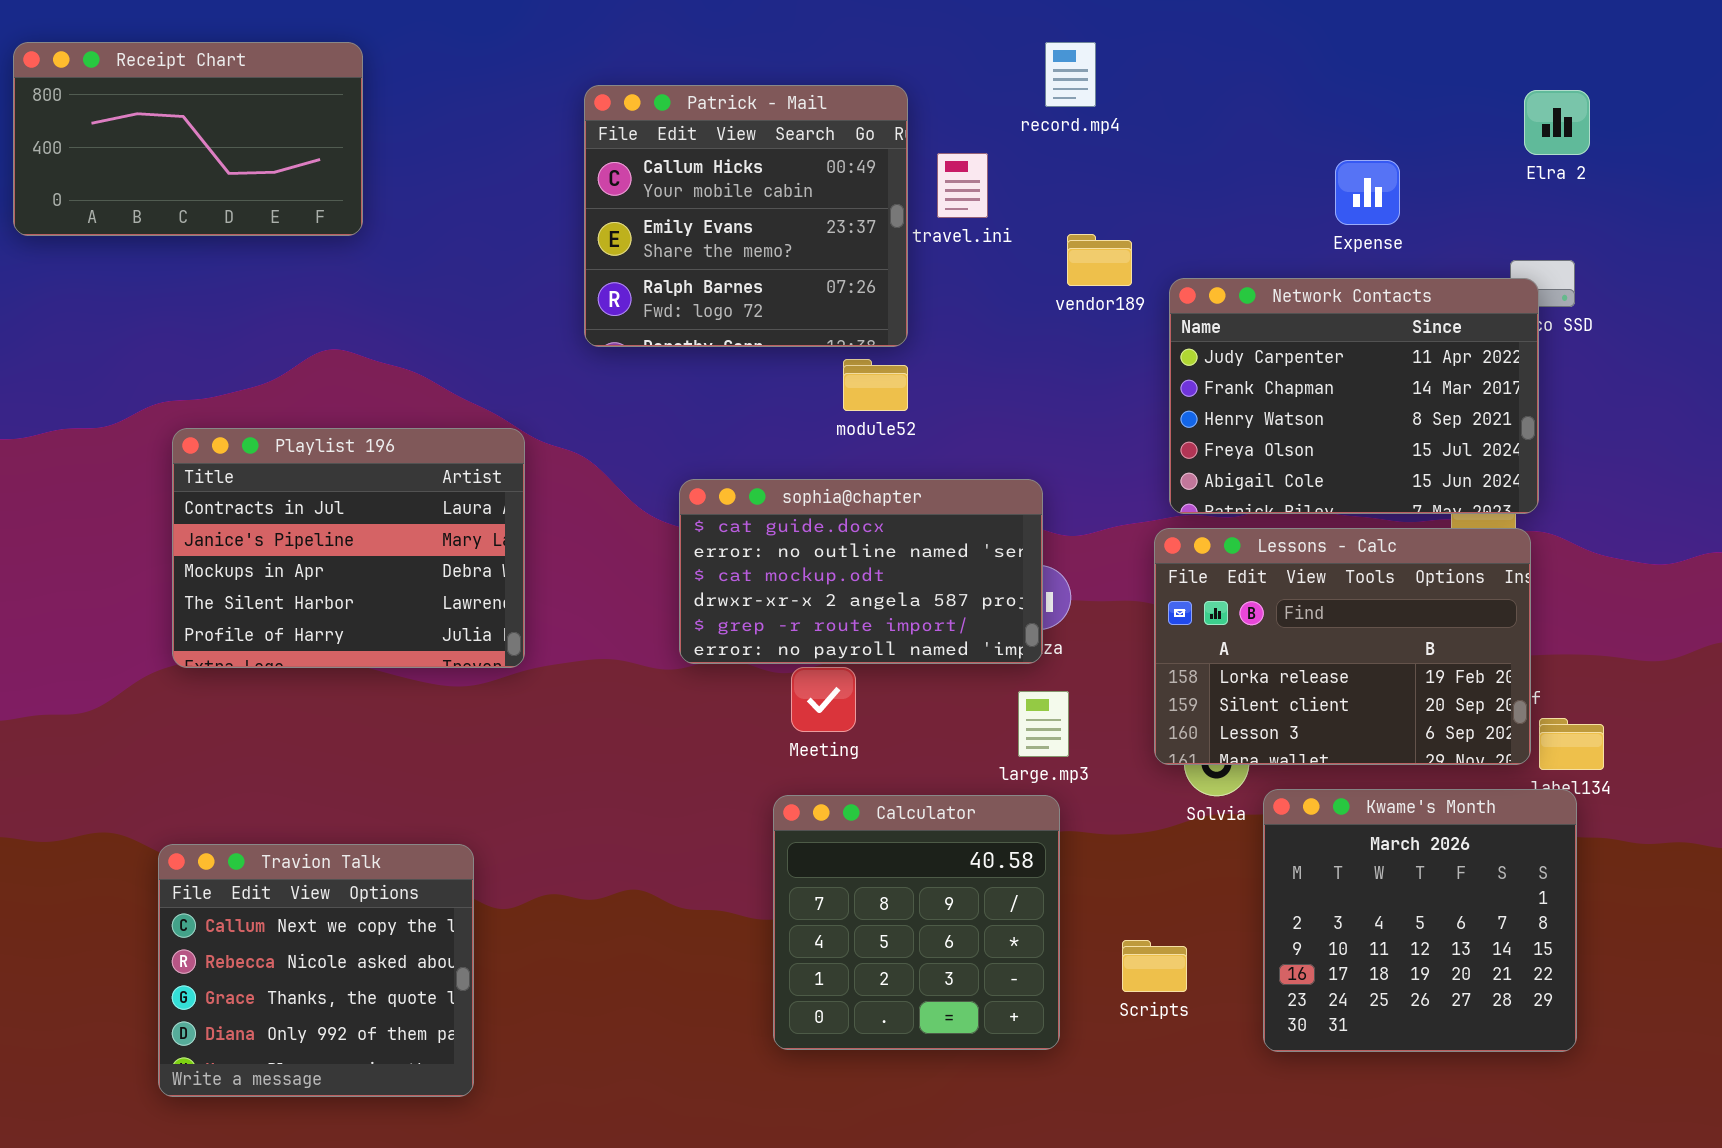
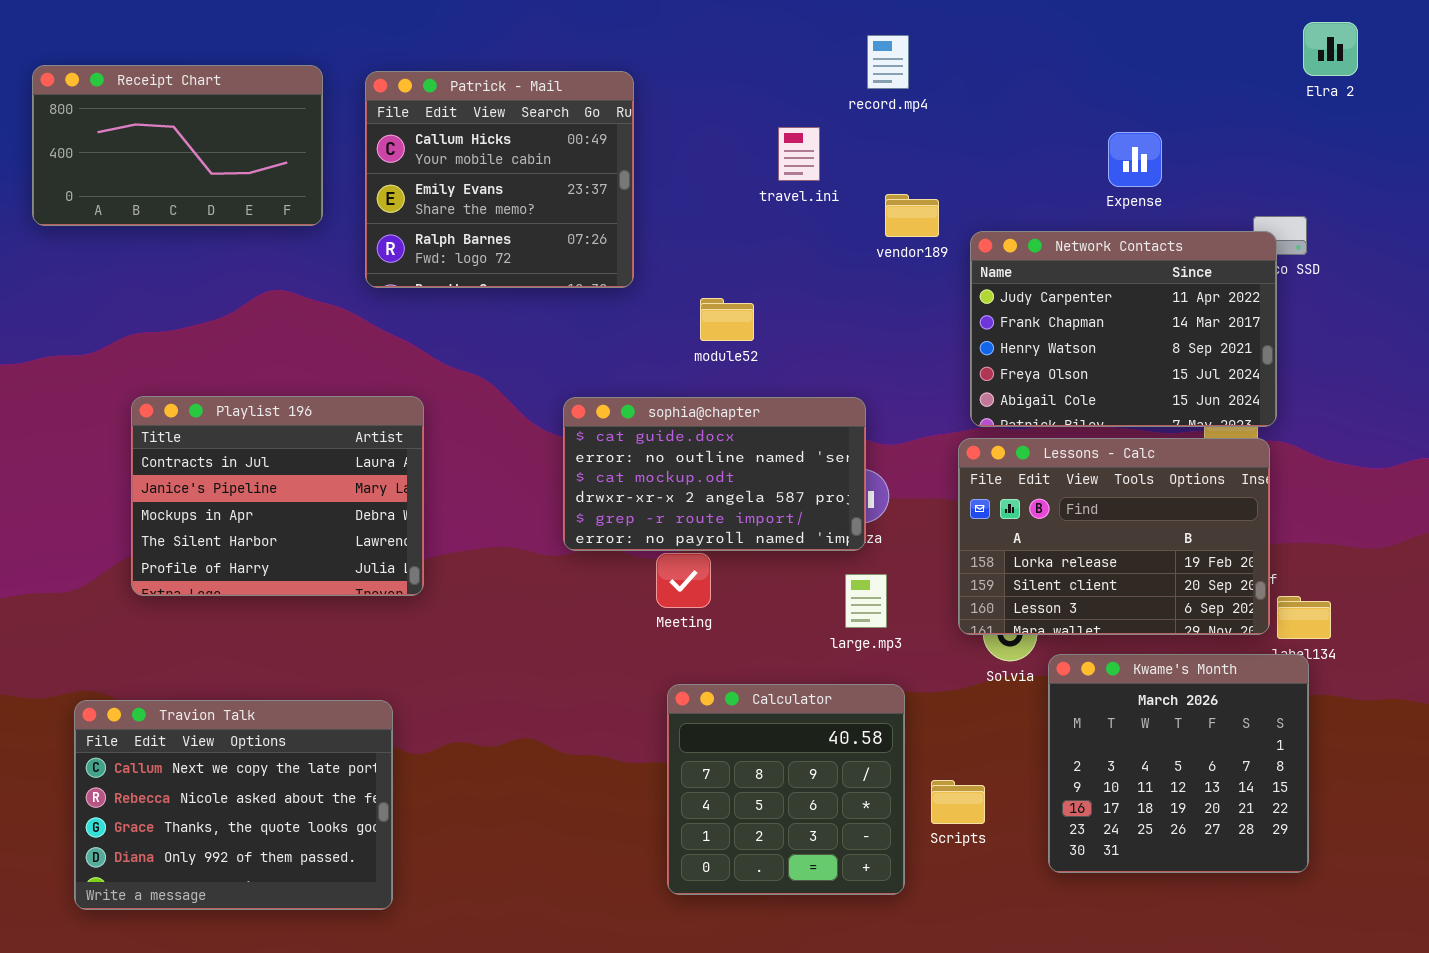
Receipt Chart: [13,42,363,236] -> [32,65,323,226], moved
Patrick - Mail: [584,85,908,347] -> [365,71,634,288], moved
Elra 2: [1524,90,1590,155] -> [1303,22,1358,76], moved
Playlist 196: [172,428,525,668] -> [131,396,424,596], moved
Calculator: [773,795,1060,1050] -> [667,684,905,895], moved
Travion Talk: [158,844,474,1097] -> [74,700,393,910], resized

